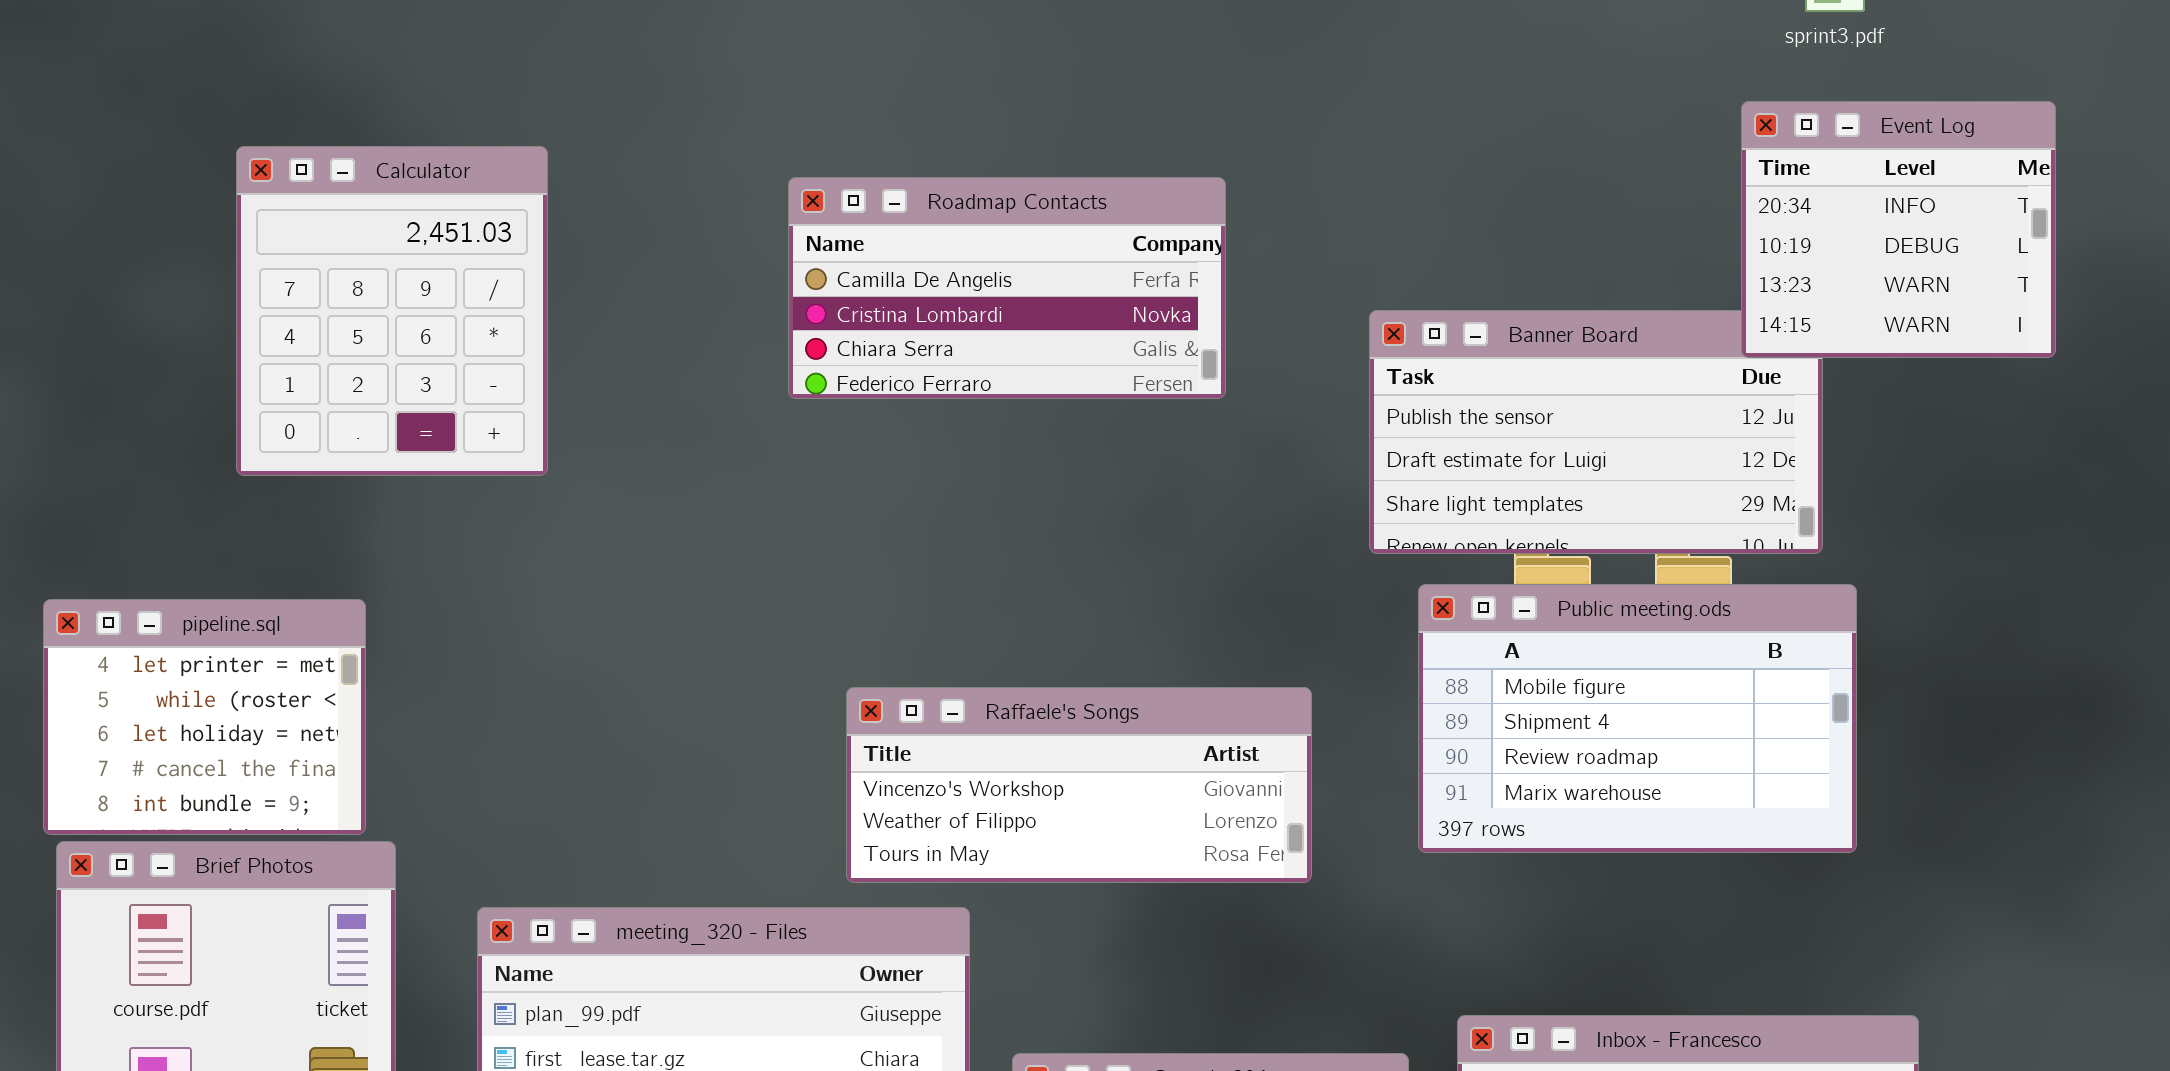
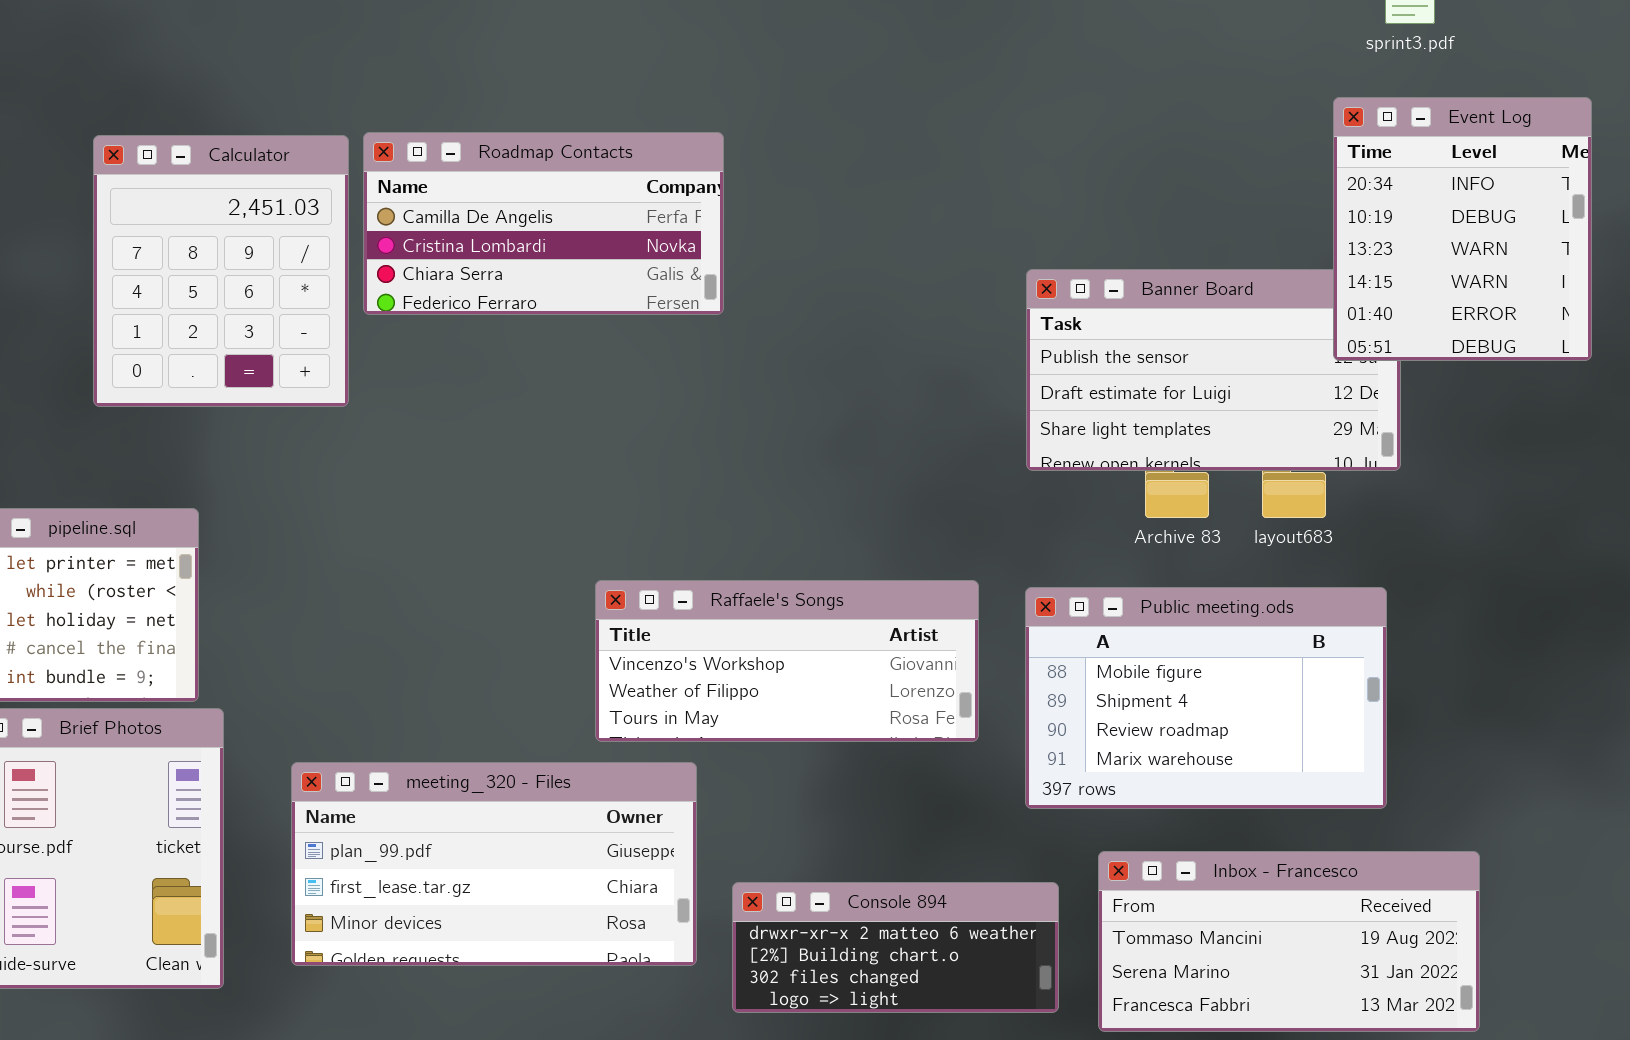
Event Log: [1741,101,2056,358] -> [1333,97,1592,361], resized
Roadmap Contacts: [788,177,1226,399] -> [363,132,724,315], moved
Public meeting.ods: [1418,584,1857,853] -> [1025,587,1387,809], moved

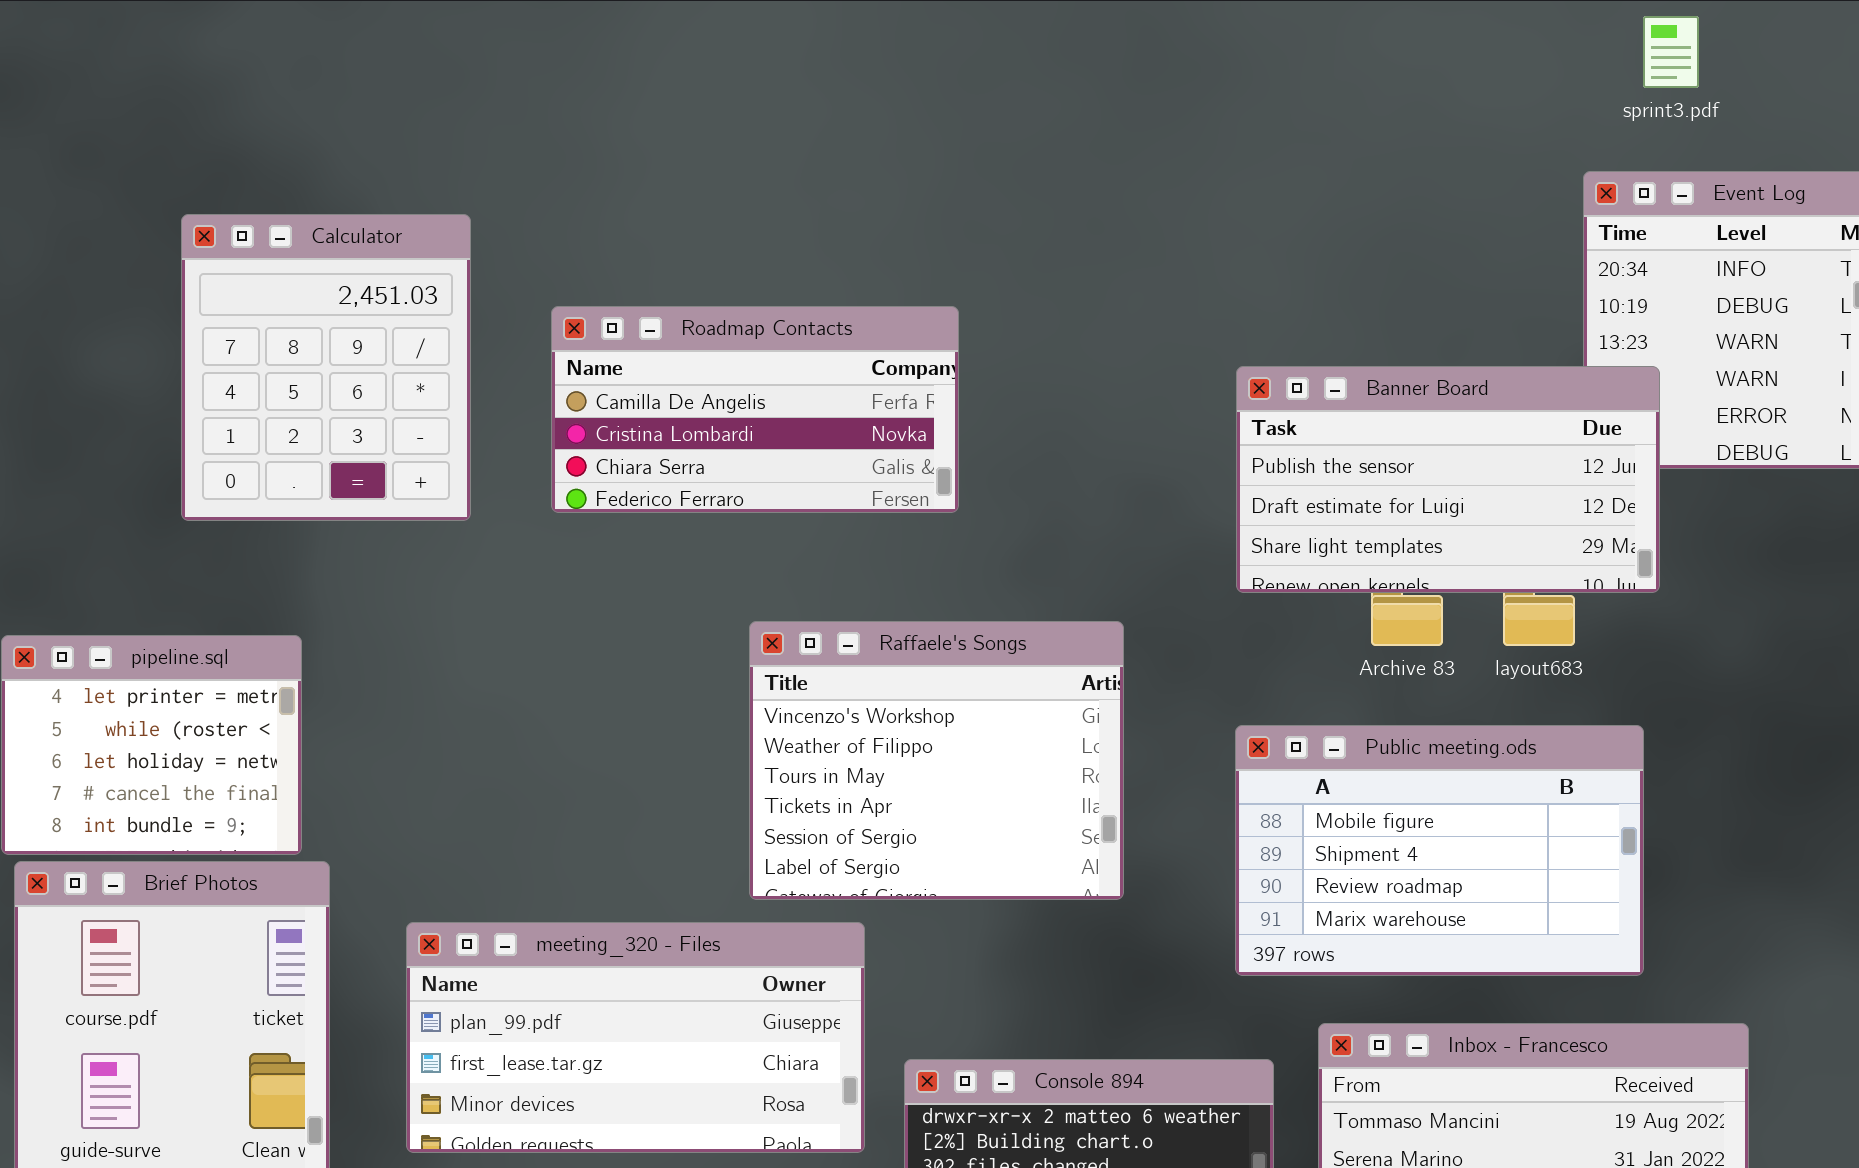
Roadmap Contacts: [363,132,724,315] -> [551,306,959,513], moved
Banner Board: [1026,269,1401,471] -> [1236,366,1660,593], raised
Raffaele's Songs: [595,580,979,742] -> [749,621,1124,900], resized

